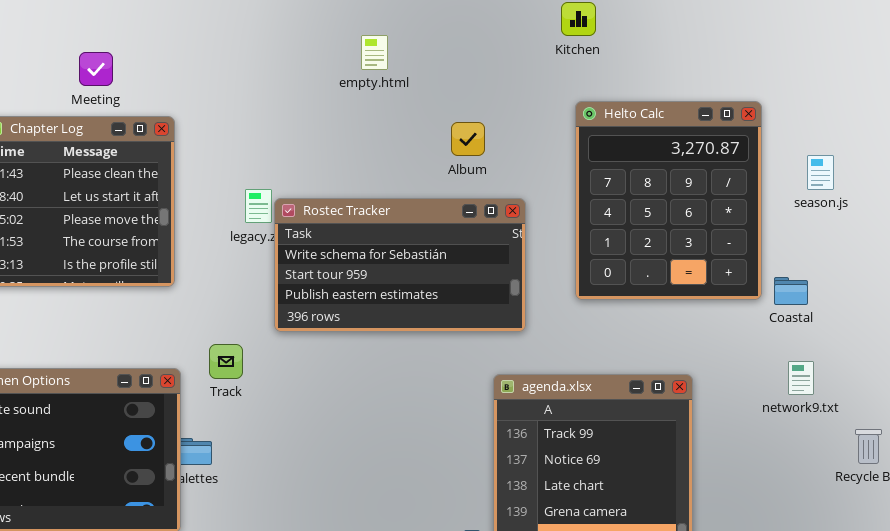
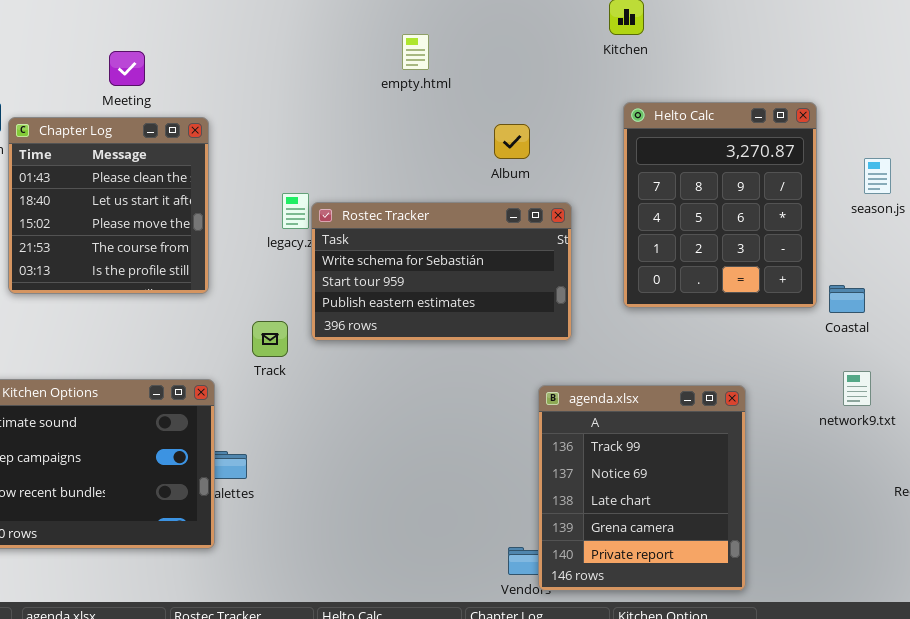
Track: [209,344,243,379] -> [252,321,288,357], moved

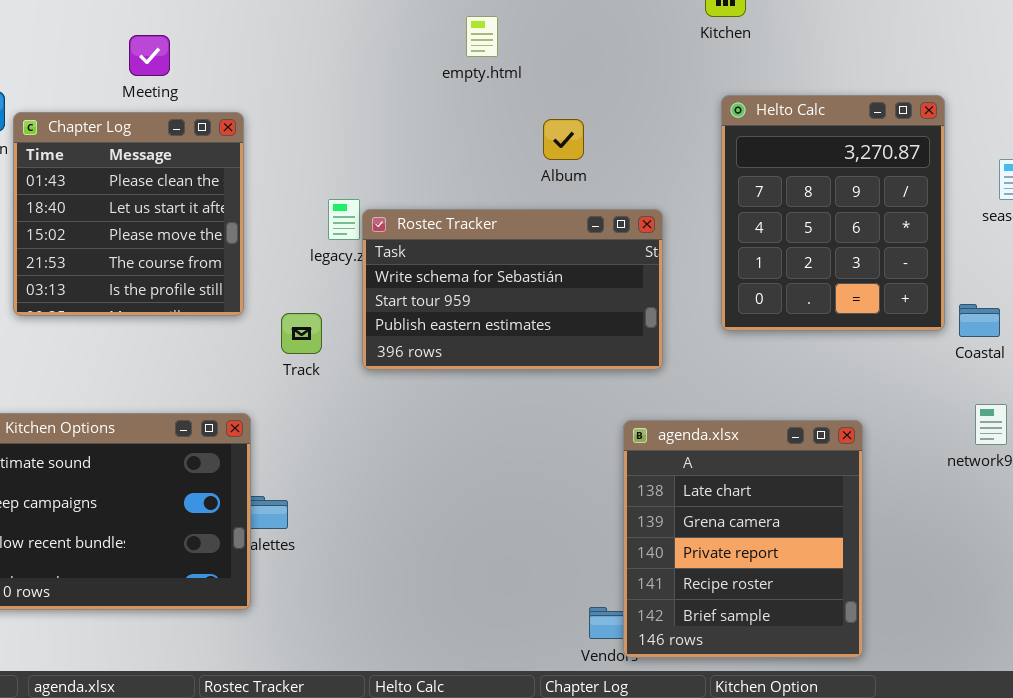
Album: [494,124,530,159] -> [543,119,584,160], moved
Track: [252,321,288,357] -> [281,313,322,354], moved
agenda.xlsx: [538,385,746,591] -> [623,420,863,658], scrolled down 2 rows

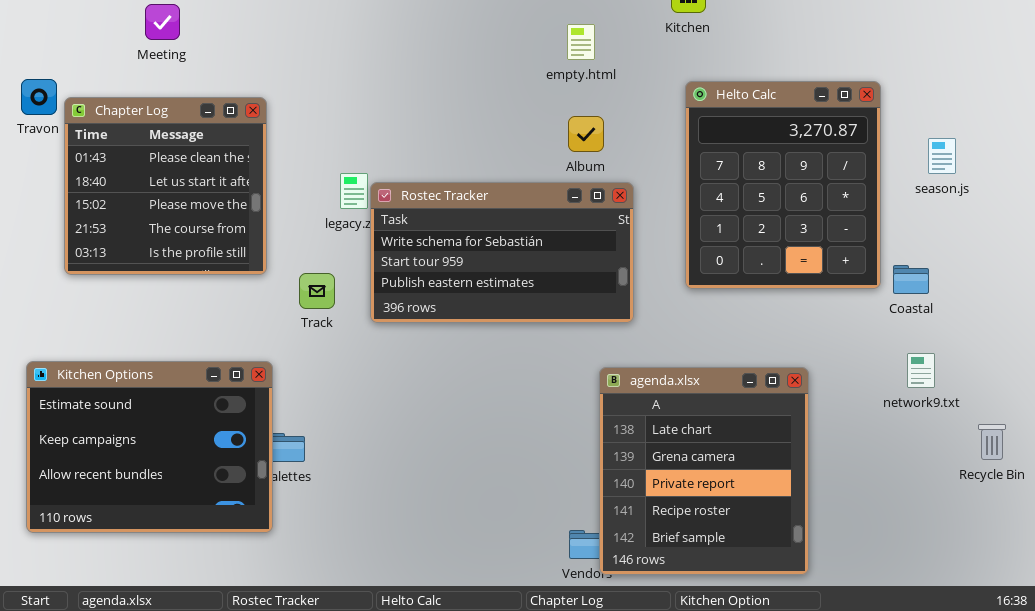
empty.html: [466,16,498,57] -> [567,24,595,60], moved
Meeting: [129,35,170,76] -> [145,4,180,40], moved
Album: [543,119,584,160] -> [568,116,604,152], moved

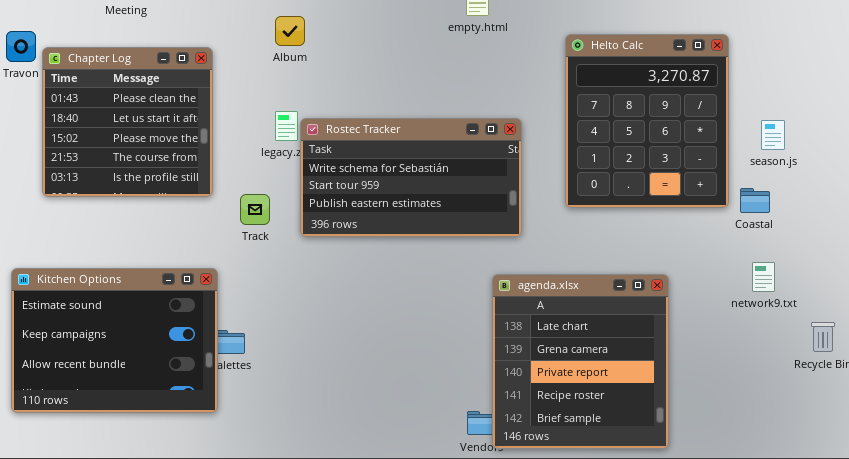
Album: [568,116,604,152] -> [275,16,305,46], moved
season.js: [928,138,956,174] -> [761,120,785,150], moved

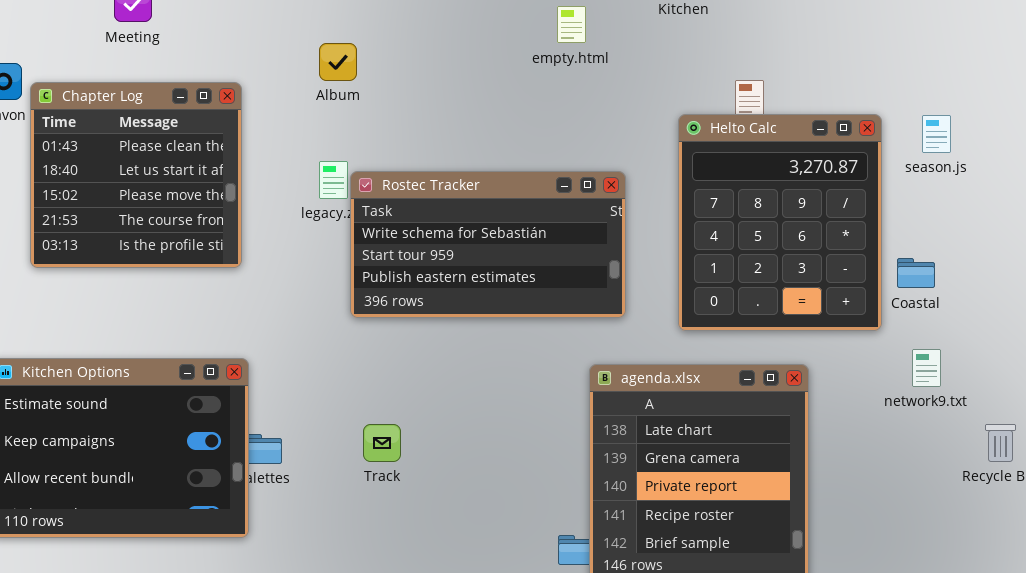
Helto Calc: [565,34,729,208] -> [678,114,882,331], moved
season.js: [761,120,785,150] -> [922,115,951,153], moved
Track: [240,194,270,225] -> [363,424,401,462], moved

